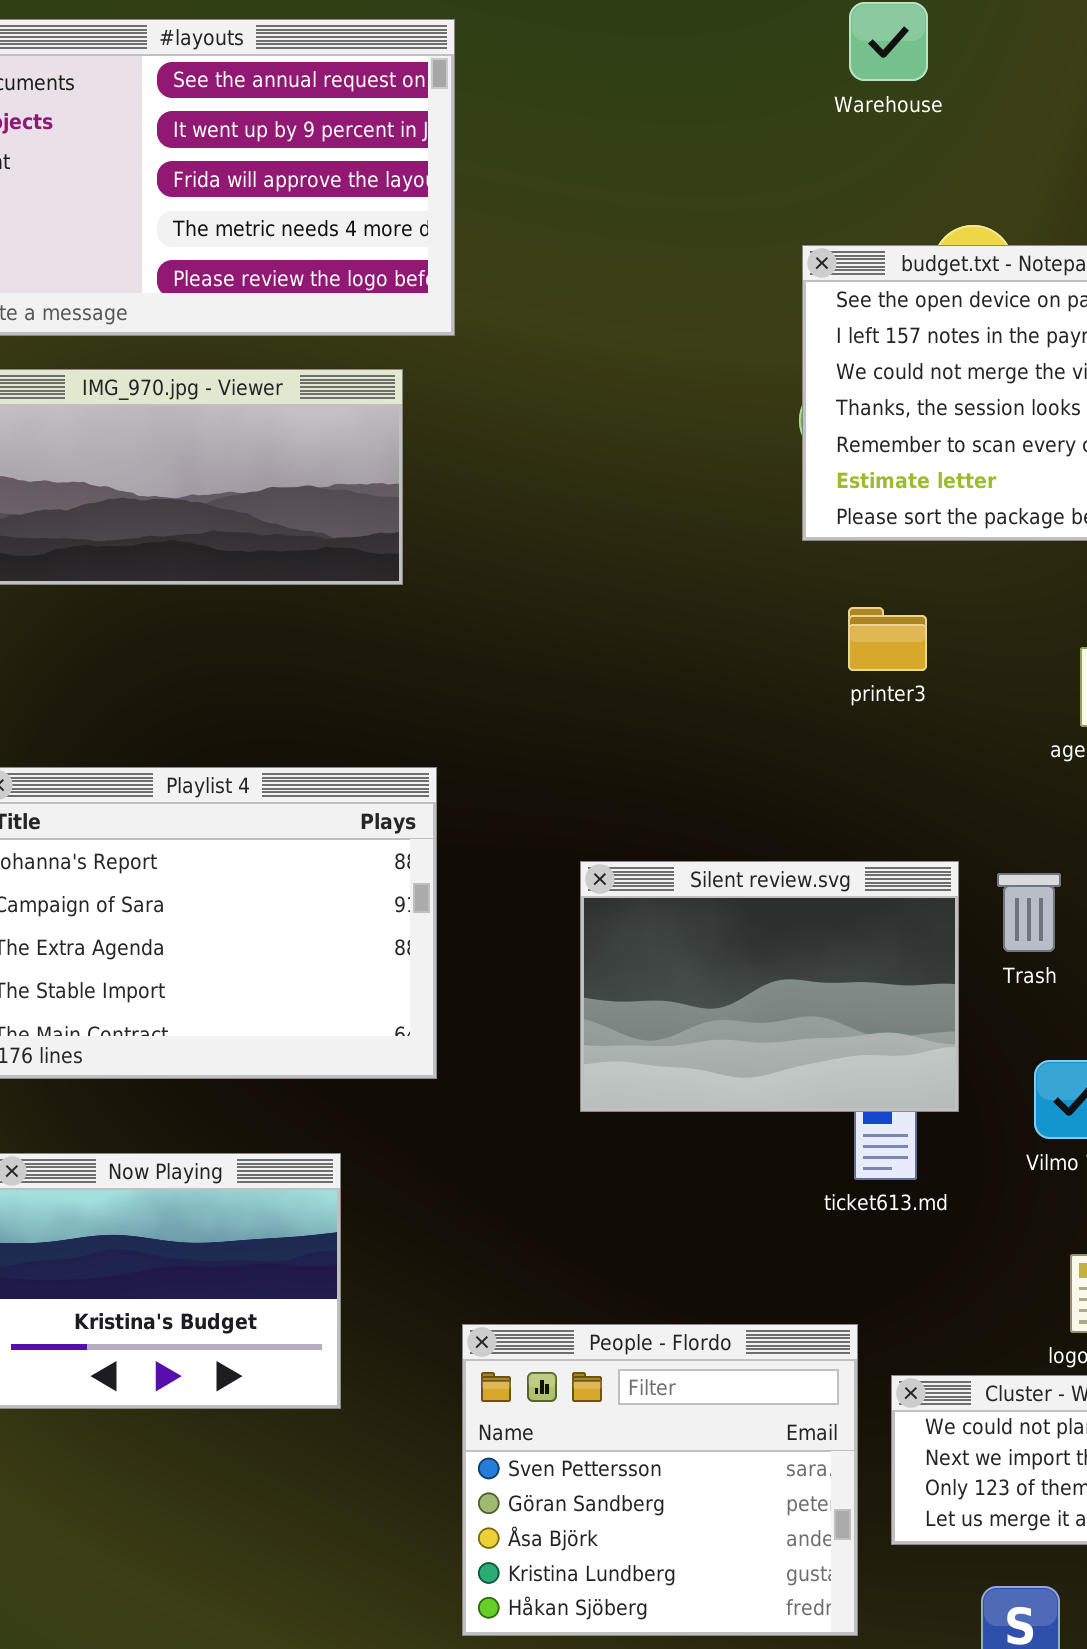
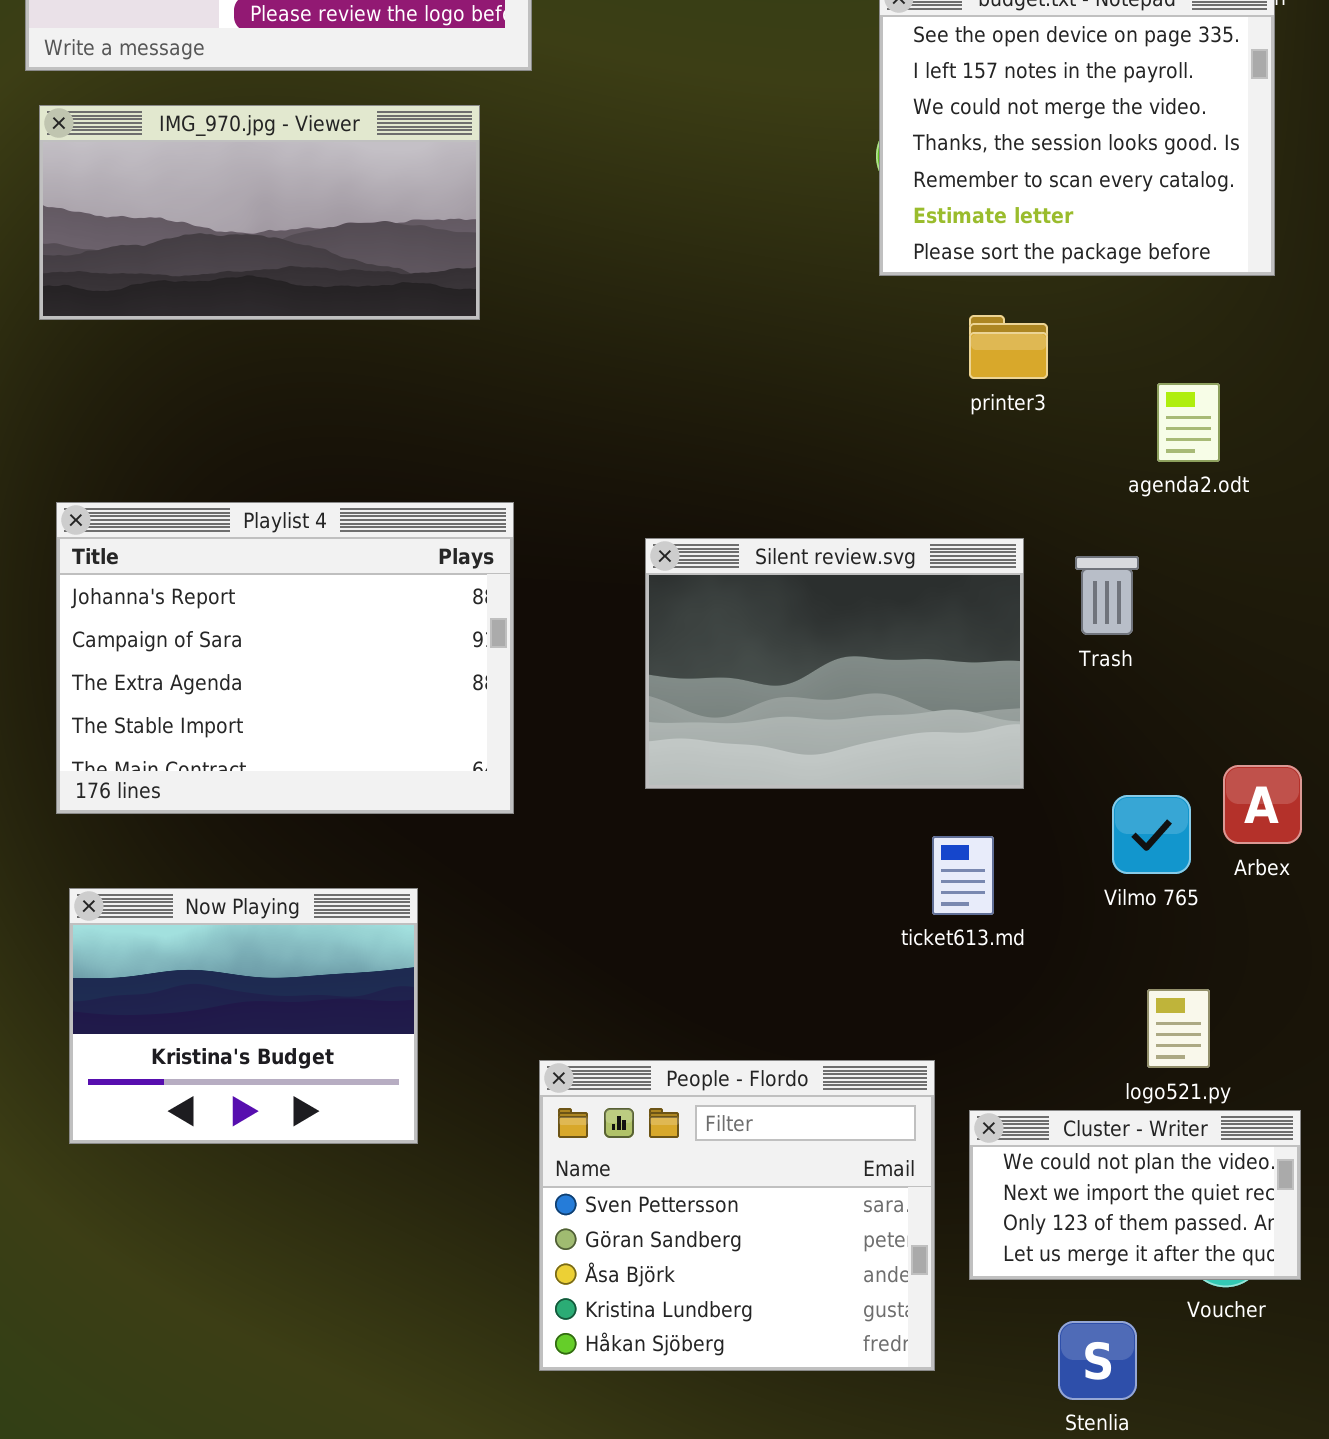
printer3: [848,607,927,671] -> [969,315,1048,379], moved
Silent review.svg: [580,861,959,1112] -> [645,538,1024,789], moved
Trash: [997,873,1061,952] -> [1075,556,1139,635], moved

